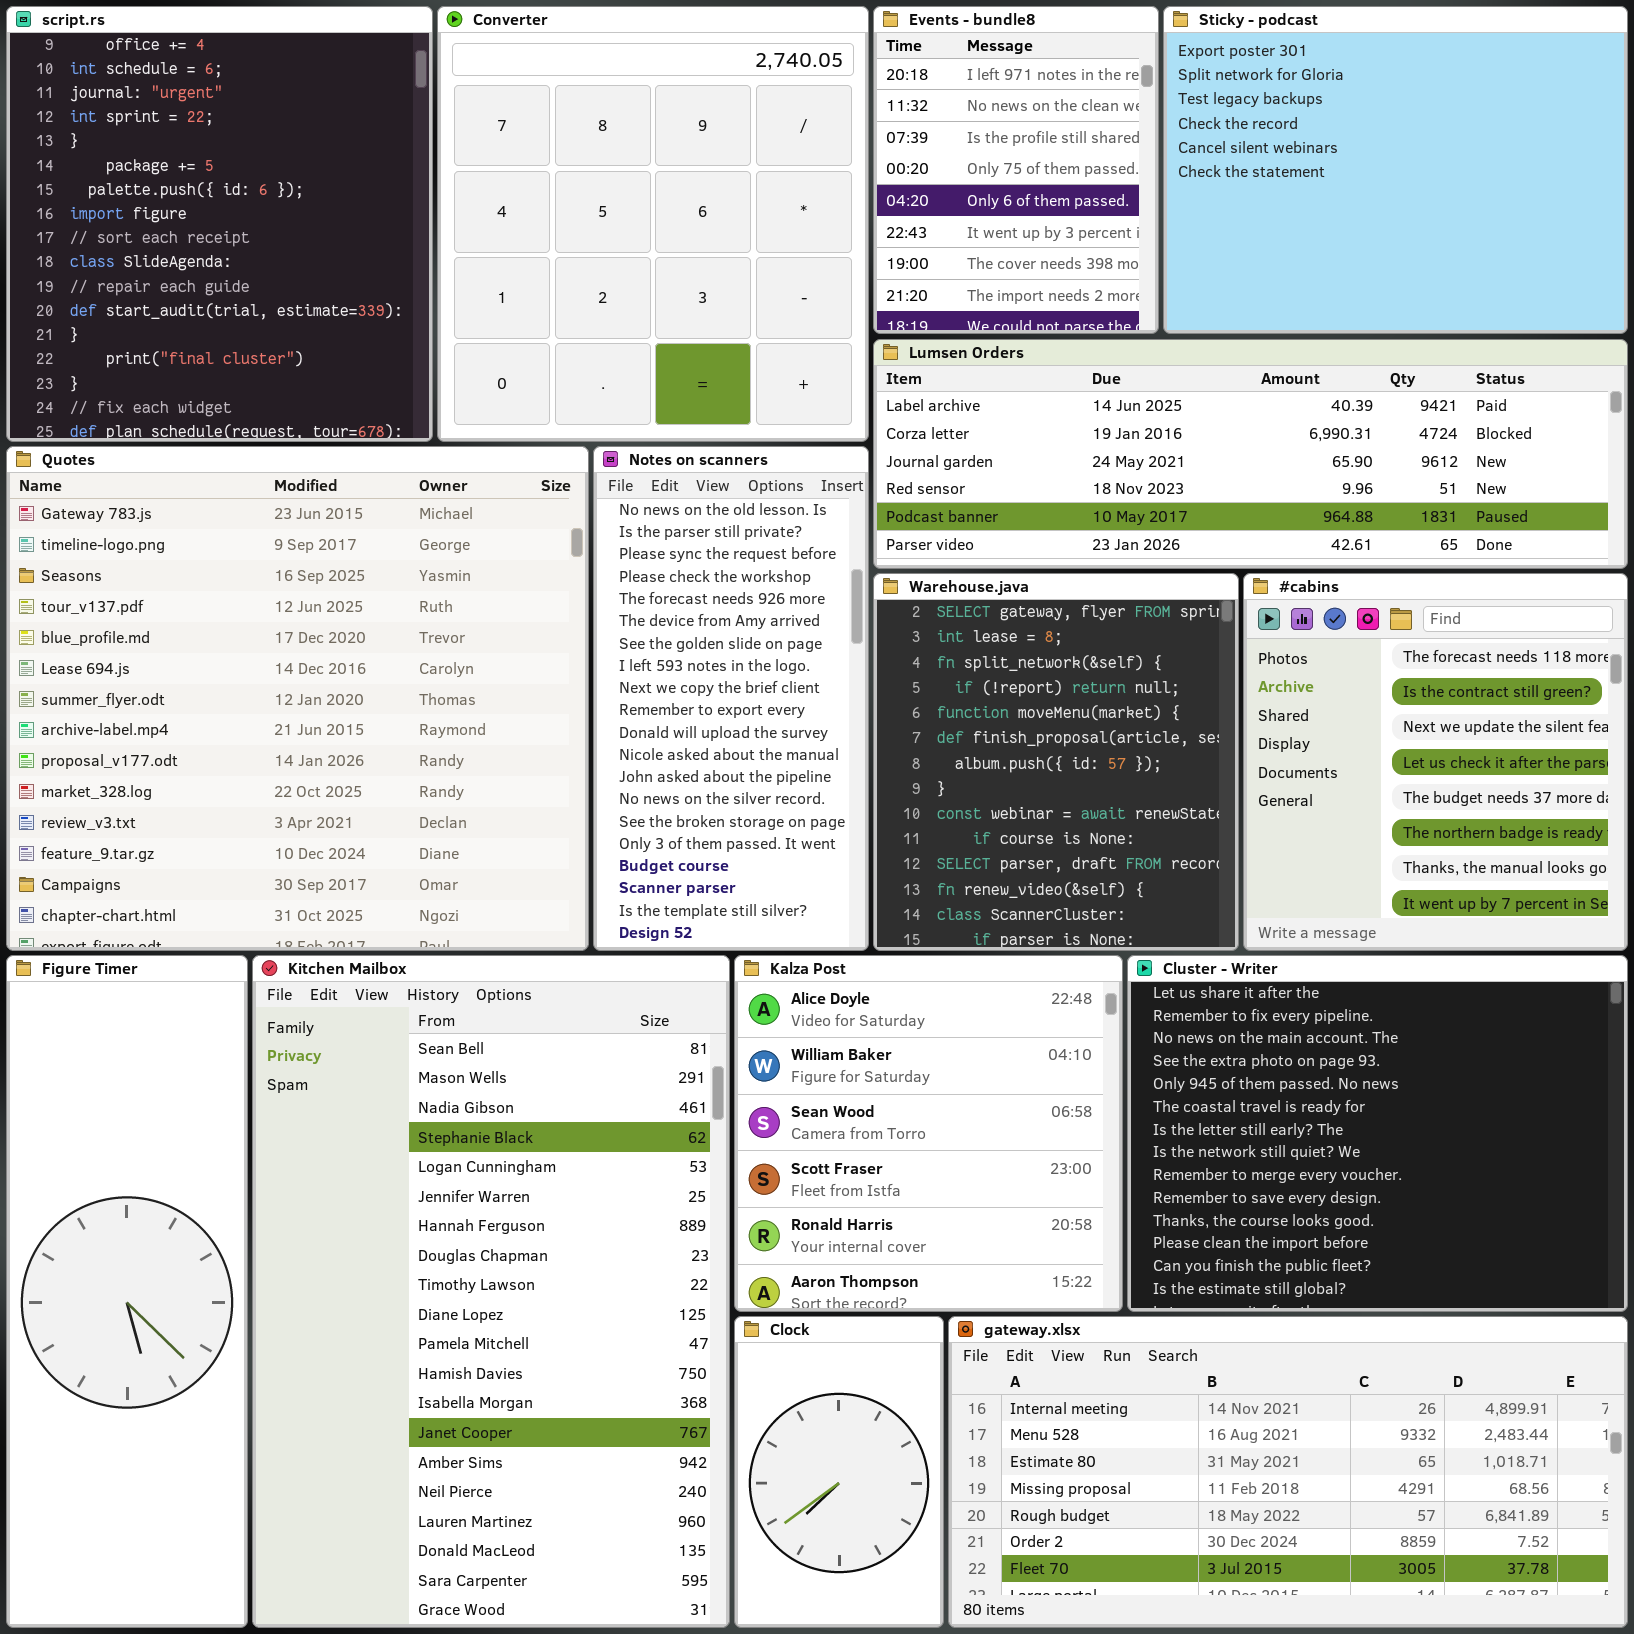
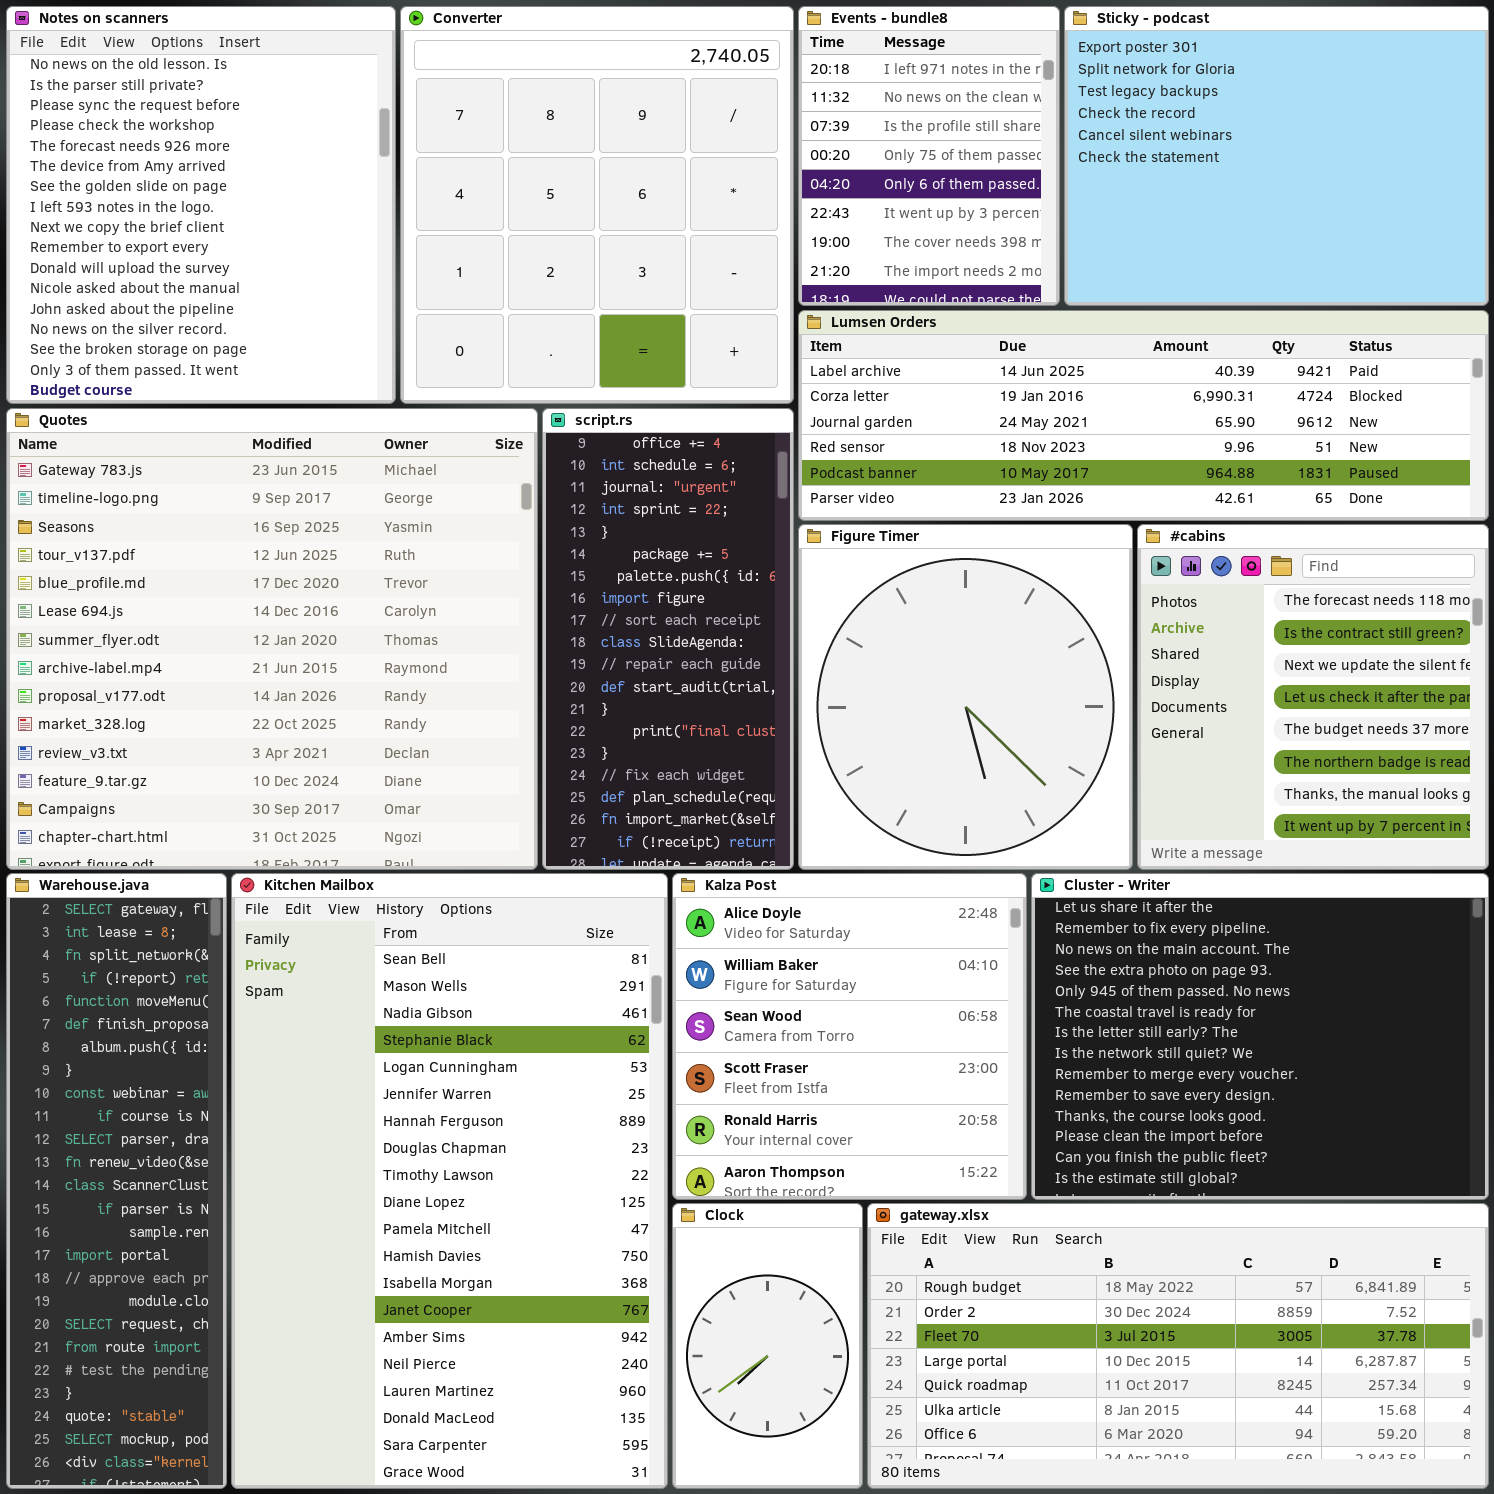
script.rs: [6,6,433,442] -> [542,408,794,870], moved, resized
Notes on scanners: [593,446,869,951] -> [6,6,396,404], moved, resized
Warehouse.java: [873,573,1239,951] -> [6,873,227,1489], moved, resized
Figure Timer: [6,955,248,1628] -> [798,524,1133,870], moved, resized
gateway.xlsx: [948,1316,1628,1628] -> [867,1203,1489,1489], scrolled down 4 rows

